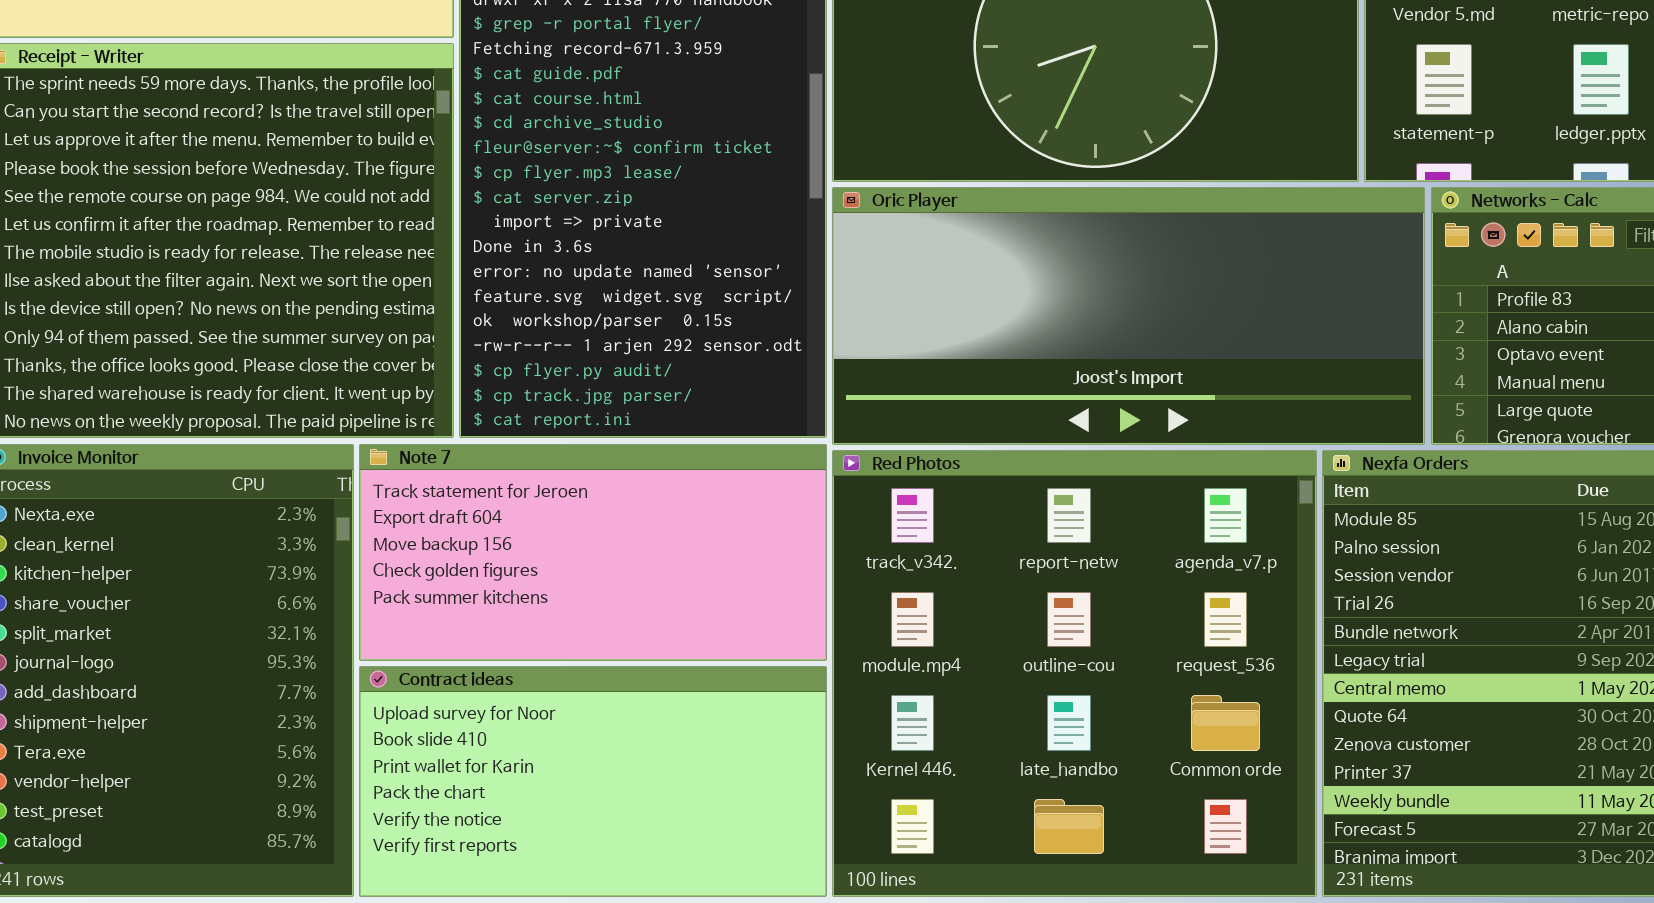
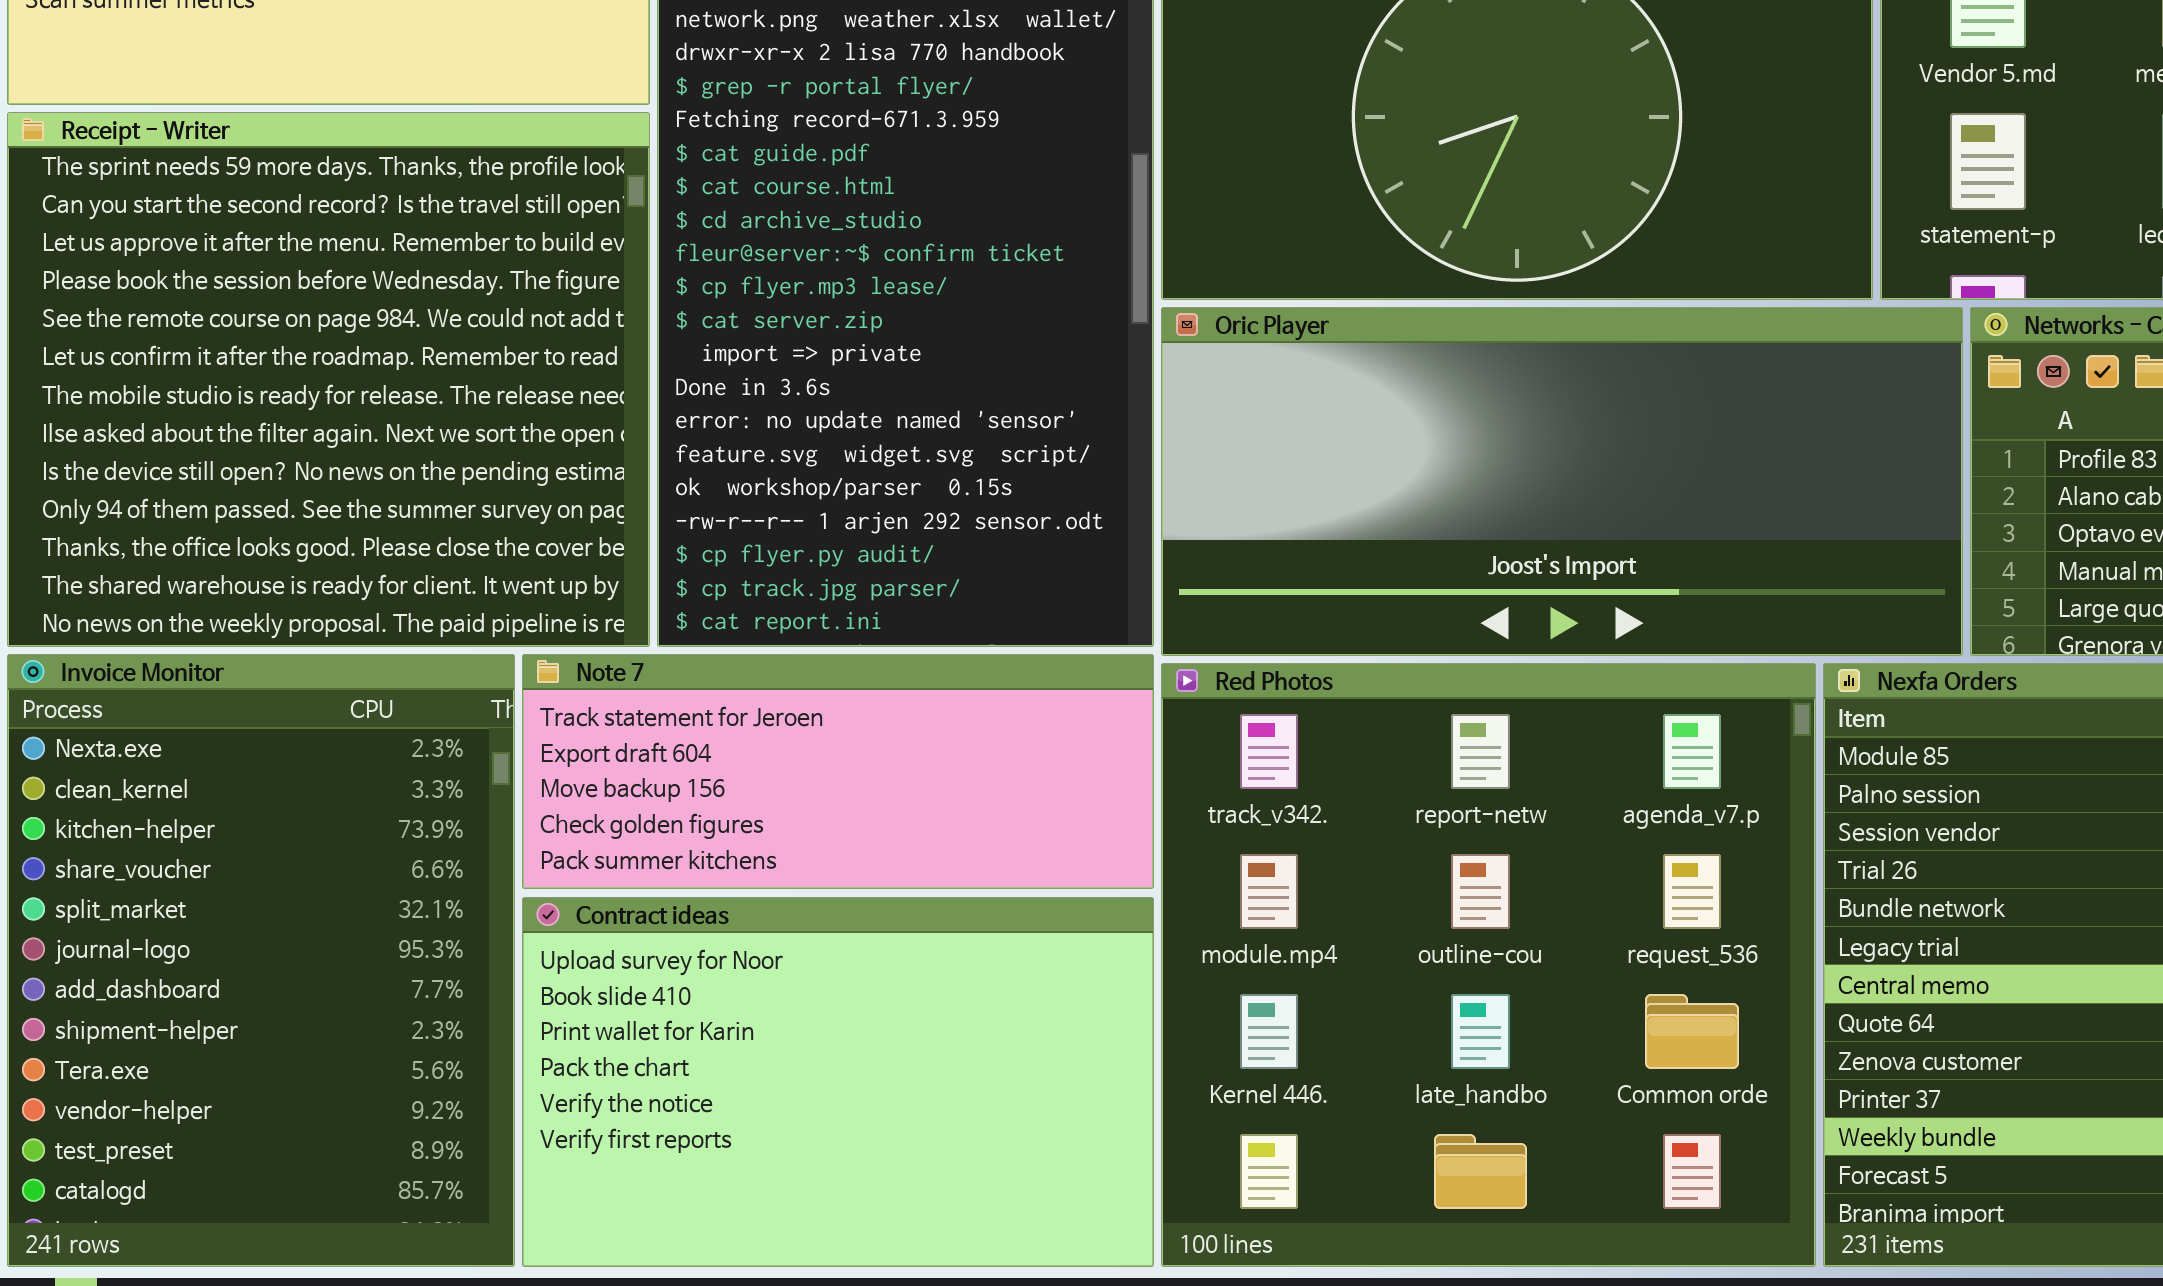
Note 7: [359,444,827,661] -> [522,654,1154,889], resized
Contract ideas: [359,666,827,897] -> [522,897,1154,1267], resized

